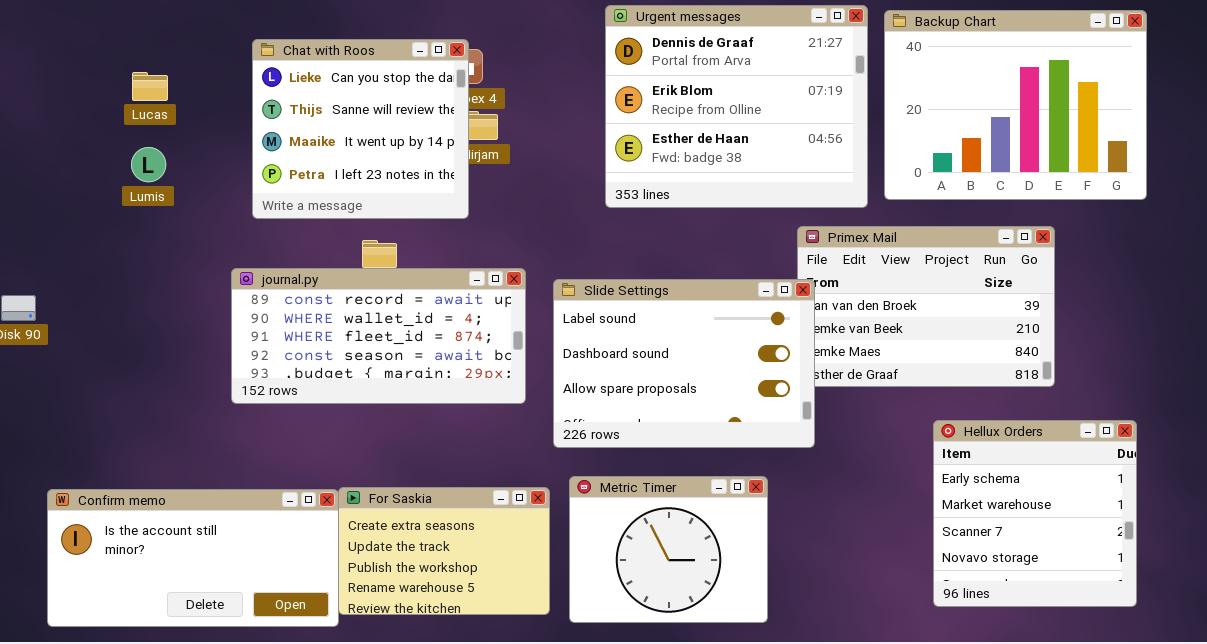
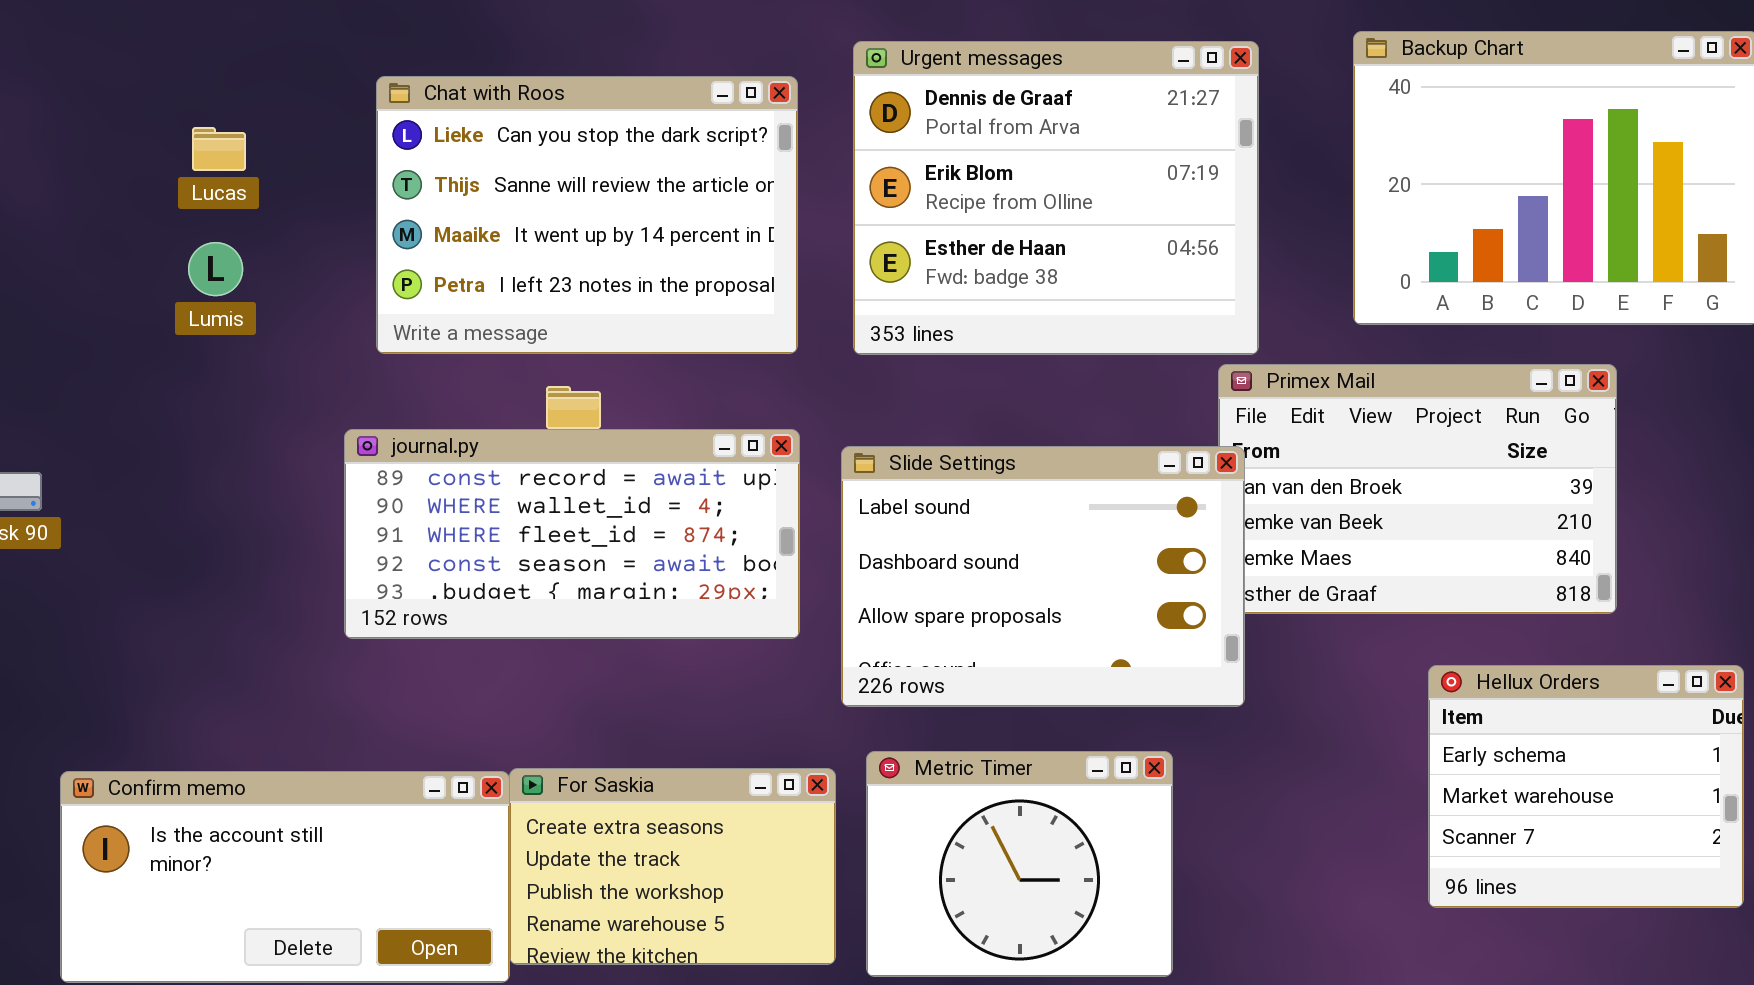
Urgent messages: [605,5,868,208] -> [853,41,1259,355], moved
Chat with Roos: [252,39,469,219] -> [376,76,798,354], resized
Hellux Orders: [933,420,1137,607] -> [1428,665,1744,908], resized

